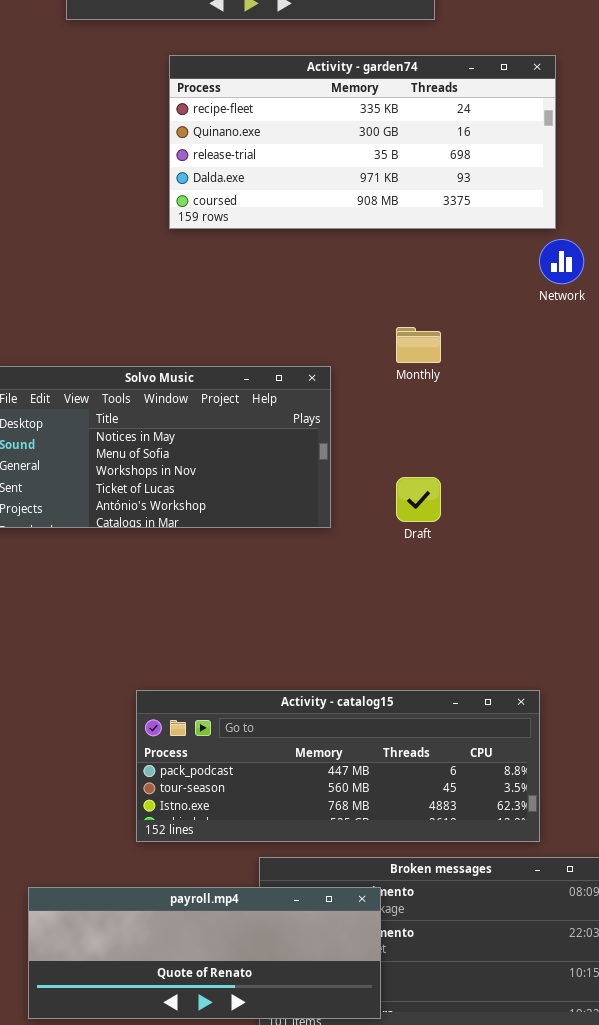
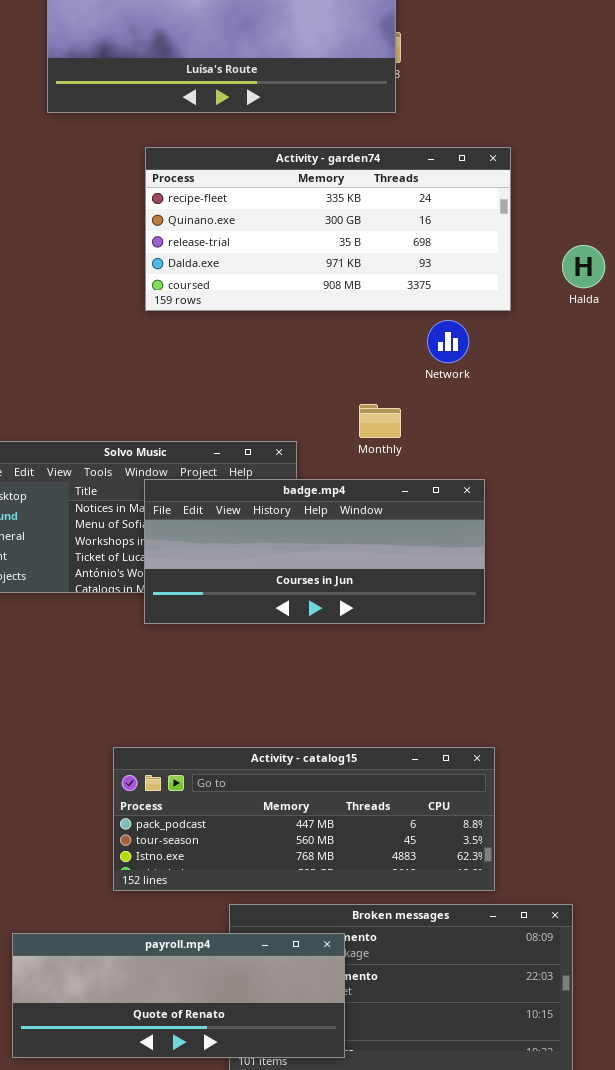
Network: [539,239,584,284] -> [427,320,469,363], moved
badge.mp4: none -> [144,479,485,624], opened

